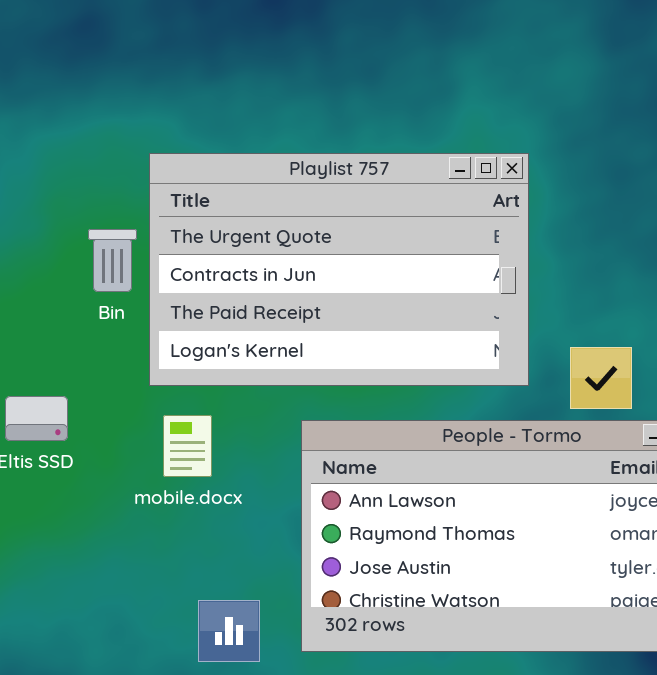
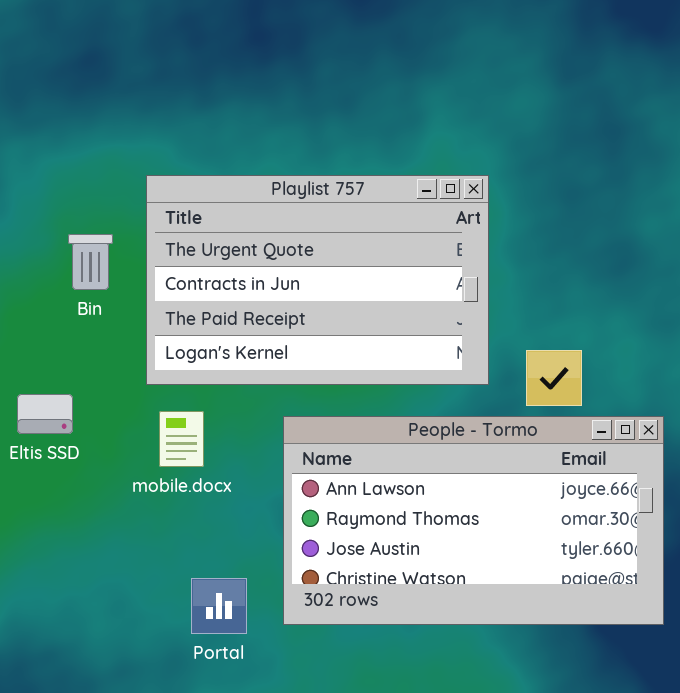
Bin: [88,229,137,292] -> [68,234,113,290], moved

